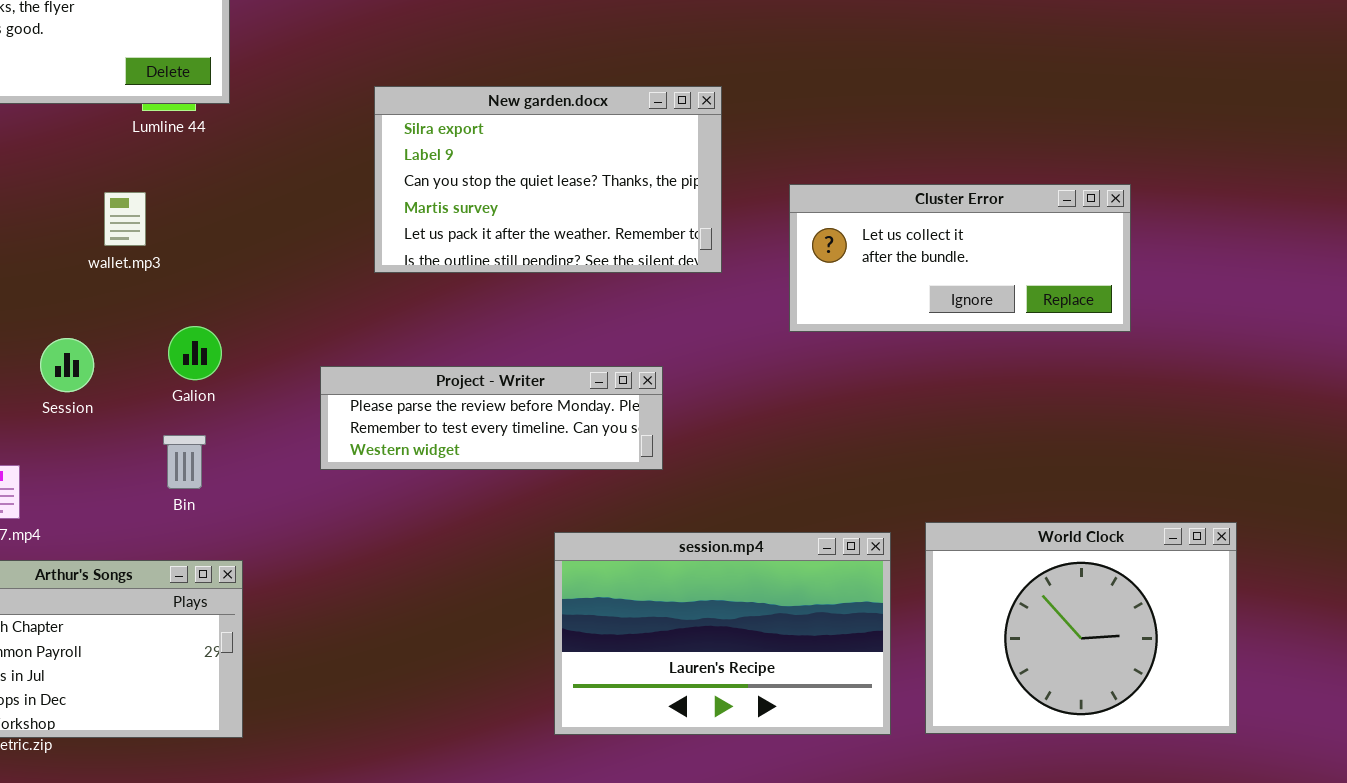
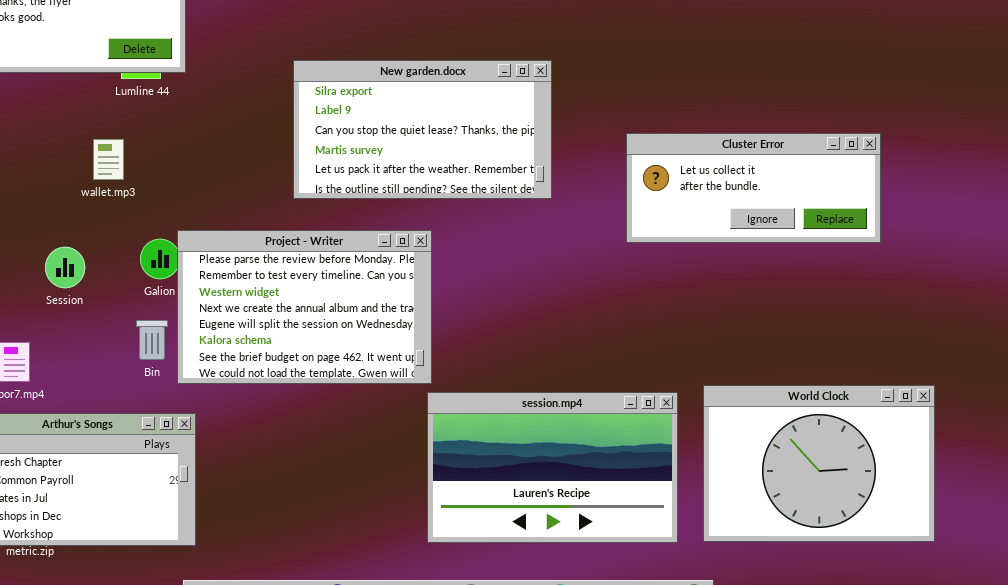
Cluster Error: [789,184,1131,332] -> [626,133,881,243], moved
Project - Writer: [320,366,663,470] -> [177,230,432,384], moved, resized

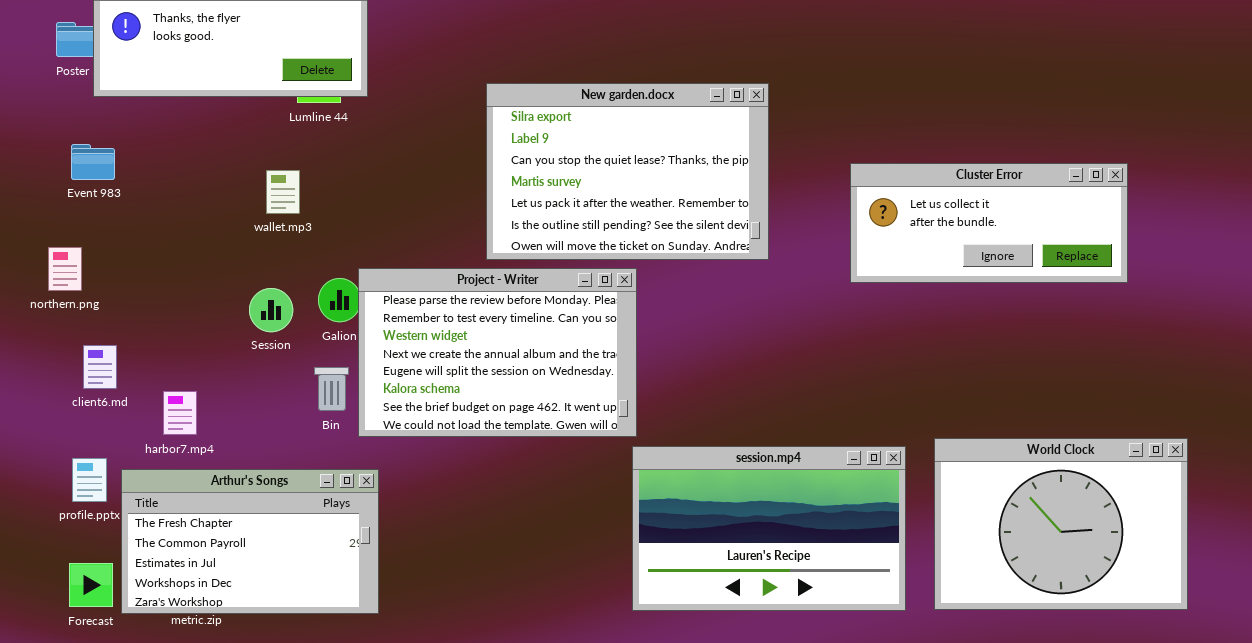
New garden.docx: [293,60,552,199] -> [486,83,769,260], resized
Session: [45,247,85,288] -> [249,288,293,332], moved

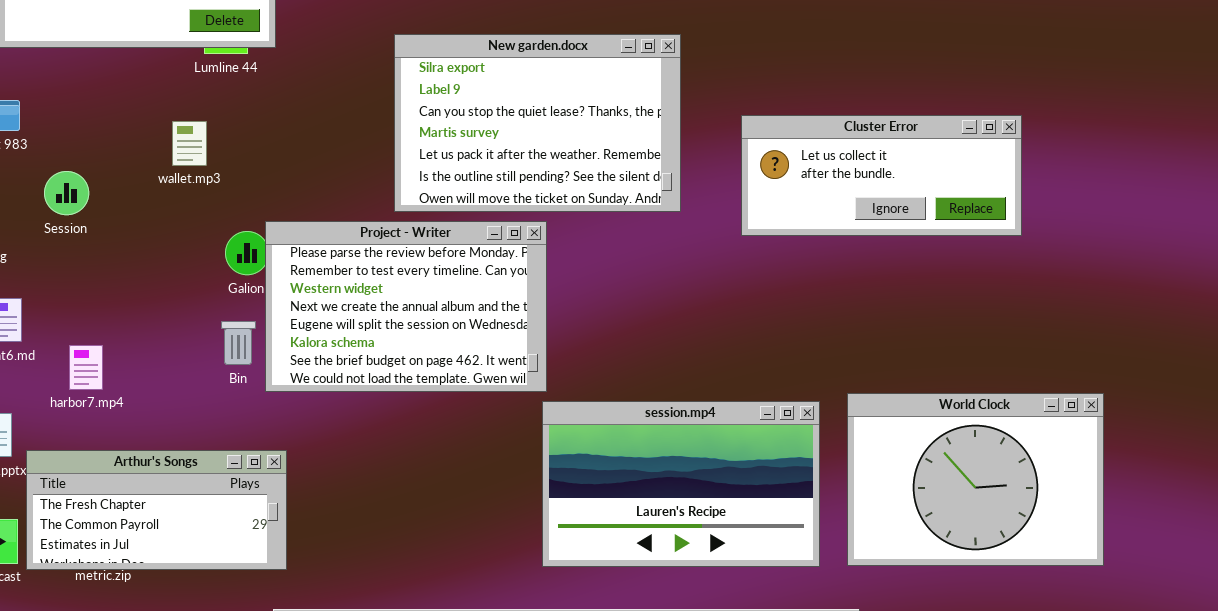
Cluster Error: [850,163,1128,283] -> [741,115,1022,236], moved
Session: [249,288,293,332] -> [44,171,89,215], moved
Arthur's Songs: [121,469,379,614] -> [26,450,287,570], resized

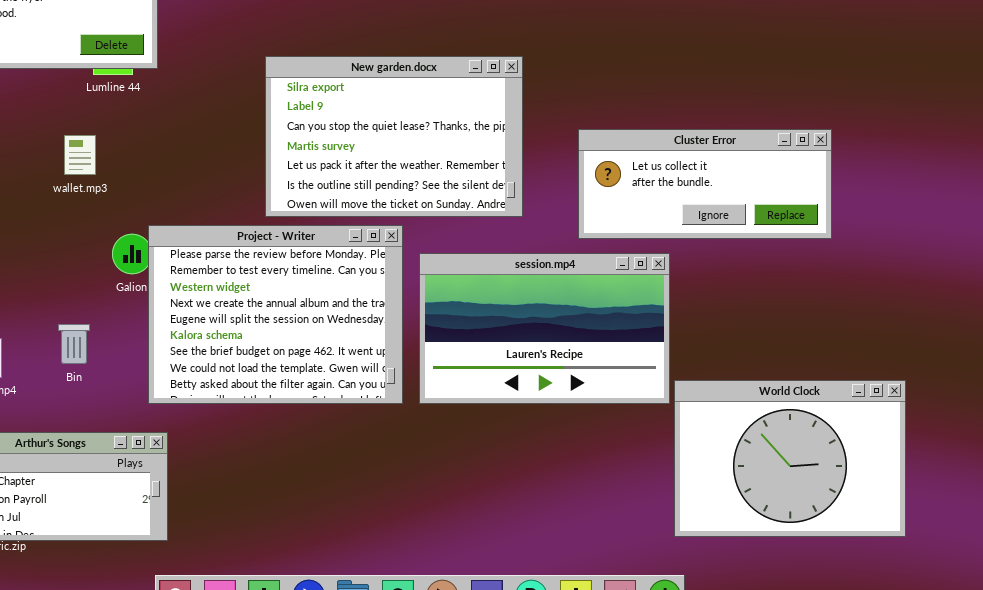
Project - Writer: [265,221,547,392] -> [148,225,403,404], resized
Bin: [221,321,256,365] -> [58,324,90,364], moved
session.mp4: [542,401,820,567] -> [419,253,670,404], moved

